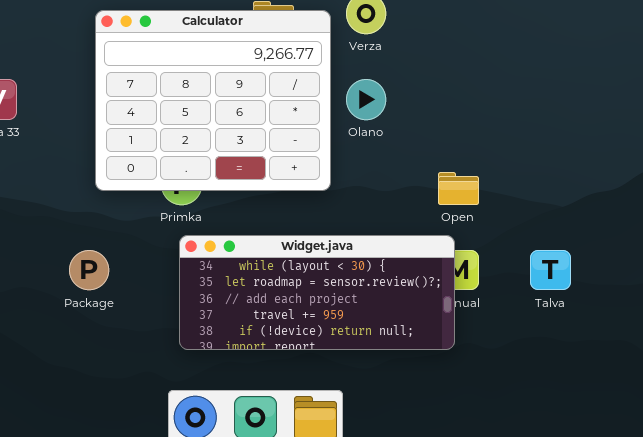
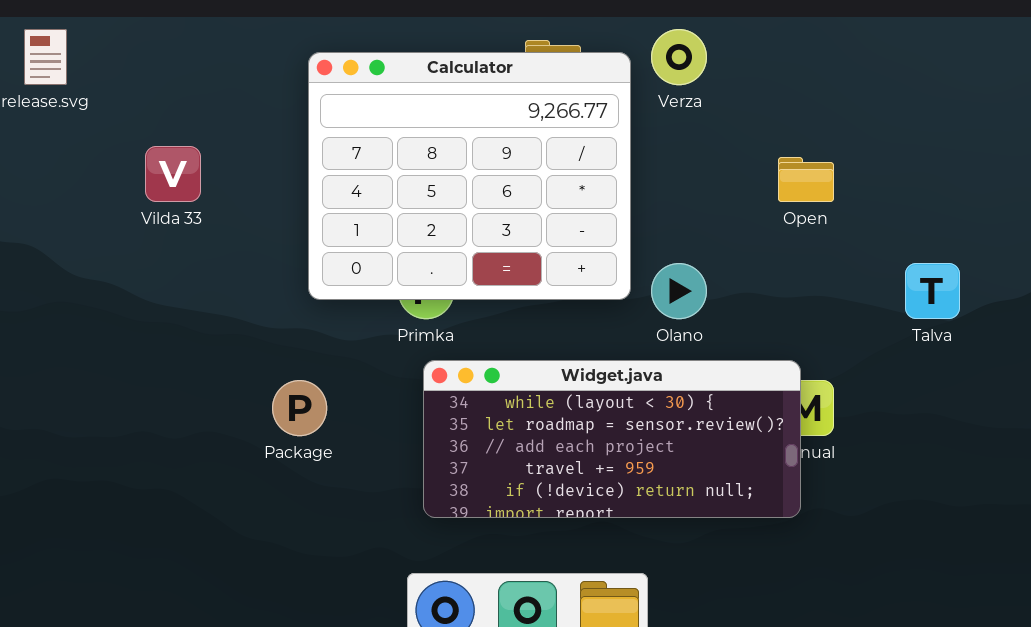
Olano: [346,79,386,120] -> [651,263,707,319], moved
Open: [438,172,479,205] -> [778,157,834,202], moved
Talva: [530,250,571,290] -> [905,263,960,319], moved

